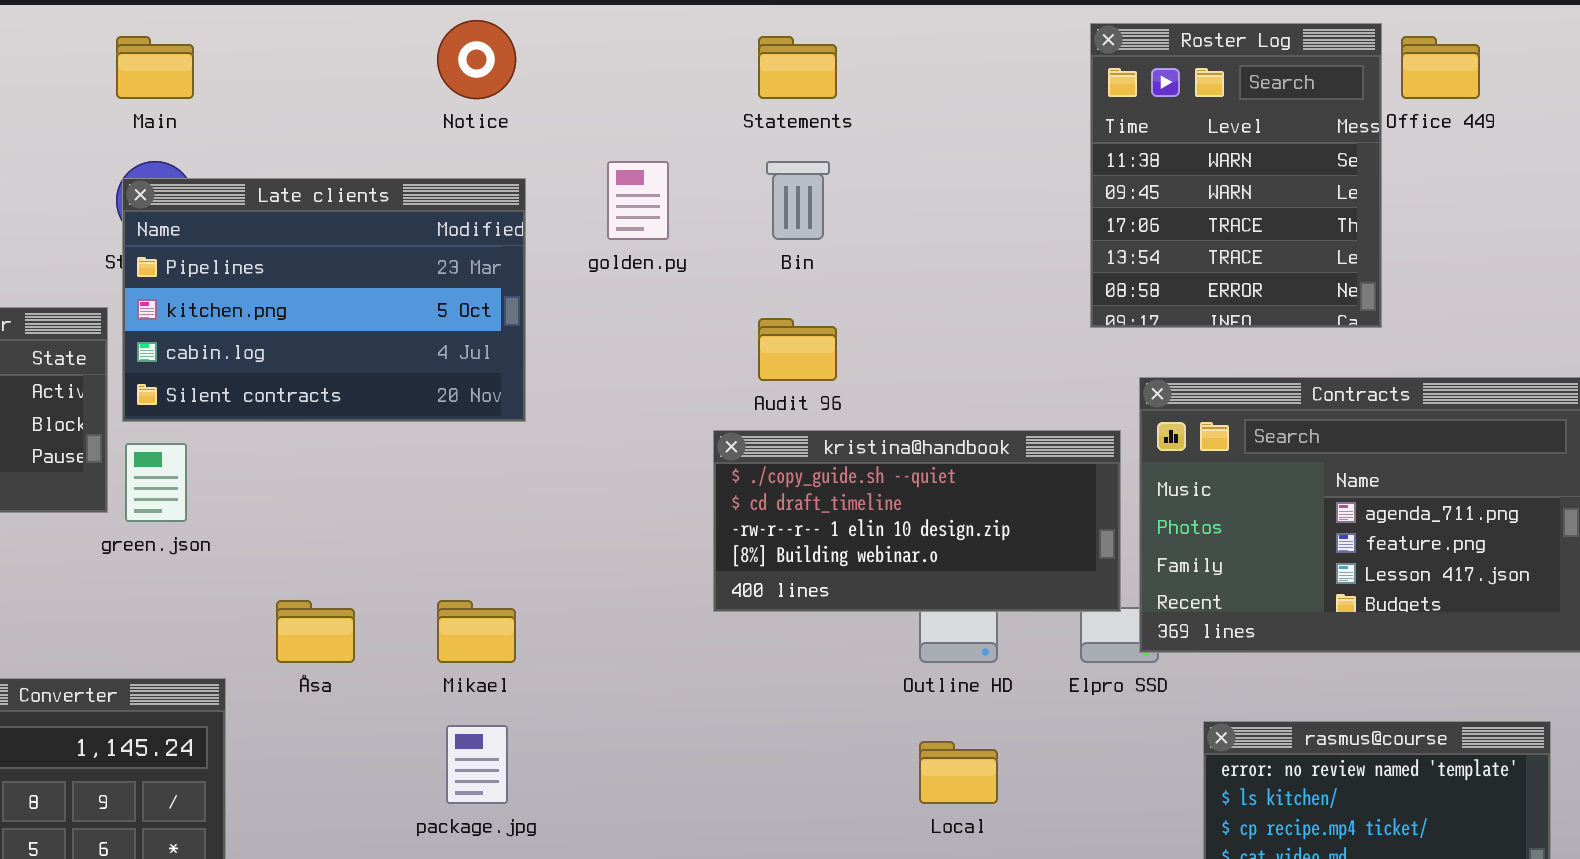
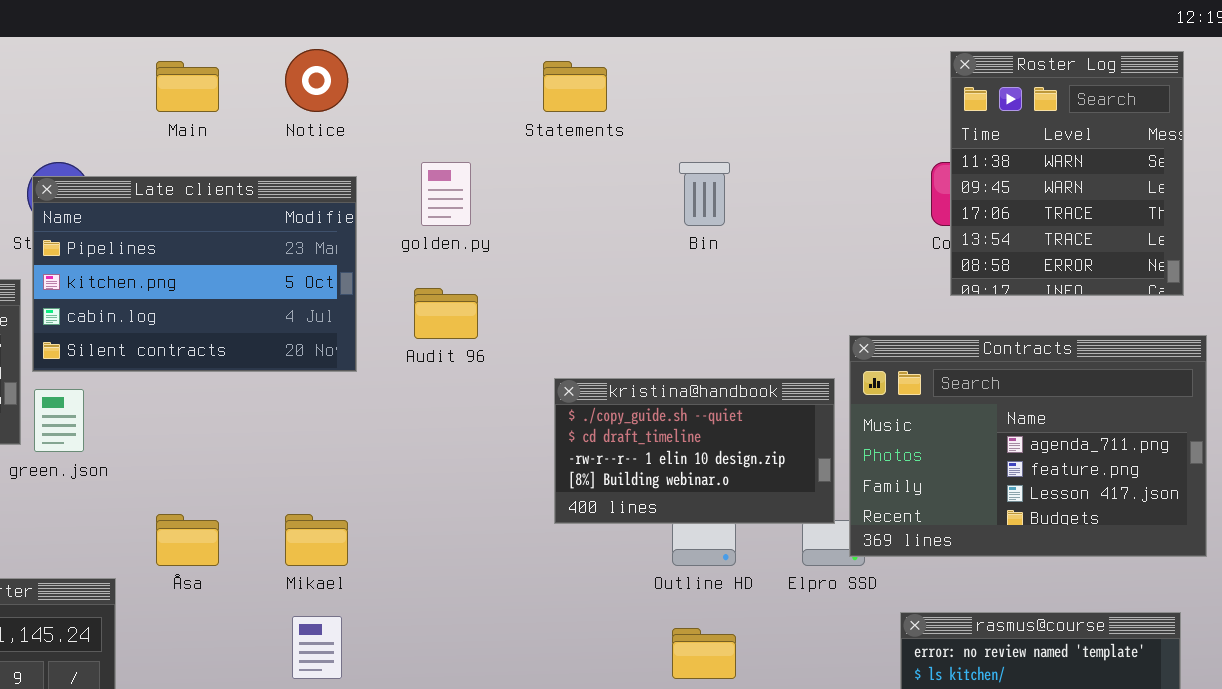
Roster Log: [1090,23,1382,328] -> [950,51,1184,296], moved
Main: [116,36,194,99] -> [156,61,219,112], moved
Bin: [766,161,830,240] -> [679,162,730,226], moved
Audit 96: [758,318,837,381] -> [414,288,478,339], moved
kristina@handbook: [713,430,1121,612] -> [554,378,835,524], resized

